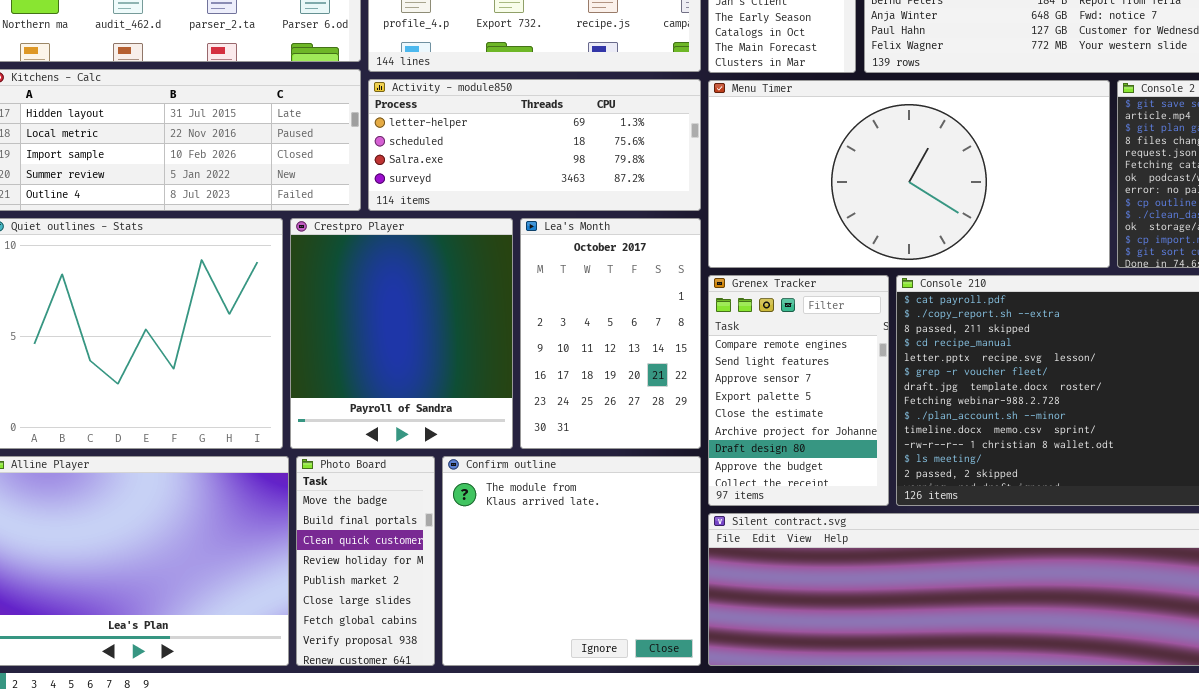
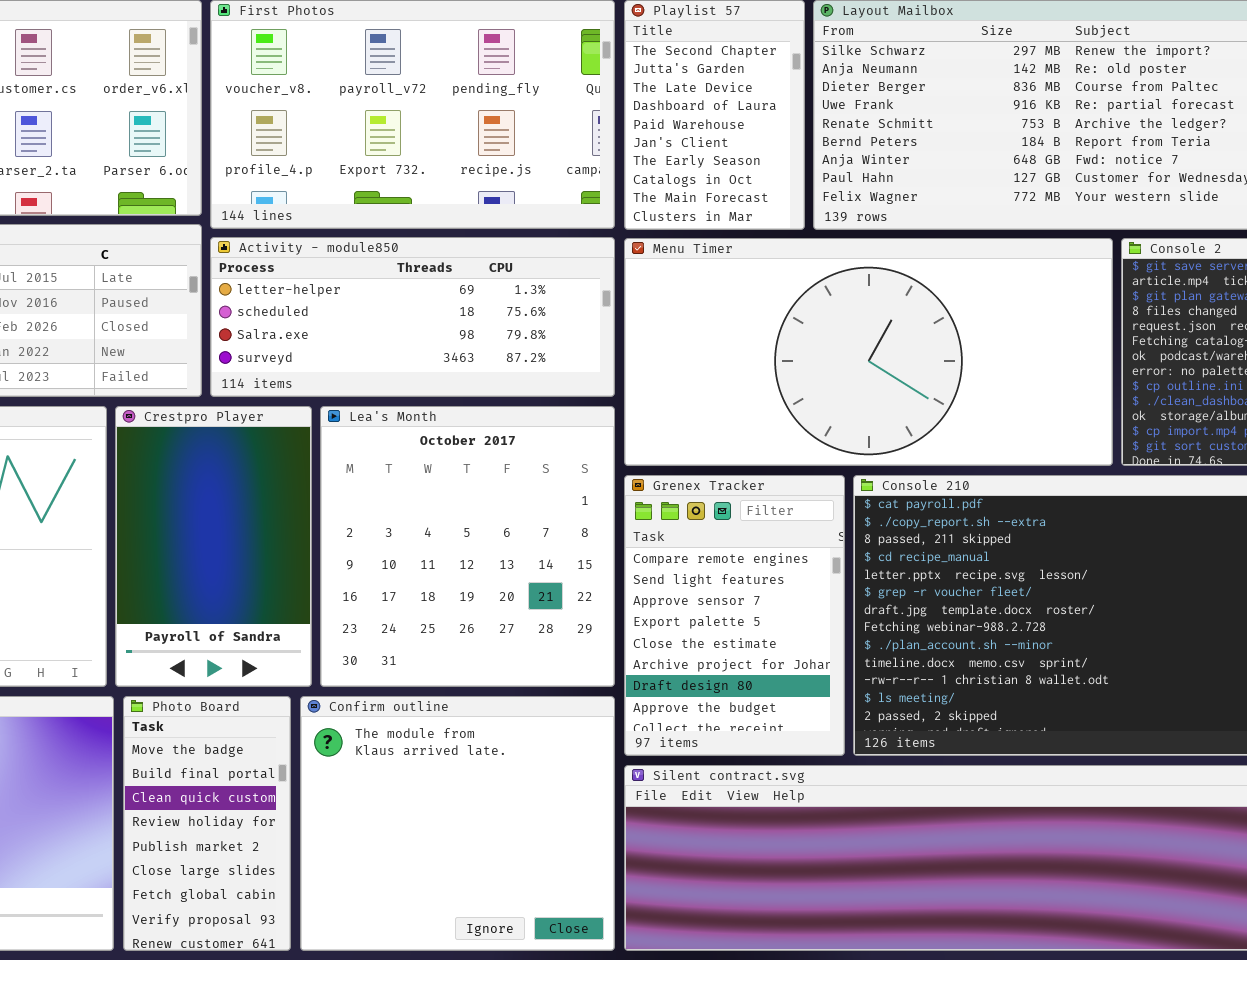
Crestpro Player: [290,218,513,449] -> [115,406,312,687], resized
Lea's Month: [520,218,701,449] -> [320,406,615,687], resized

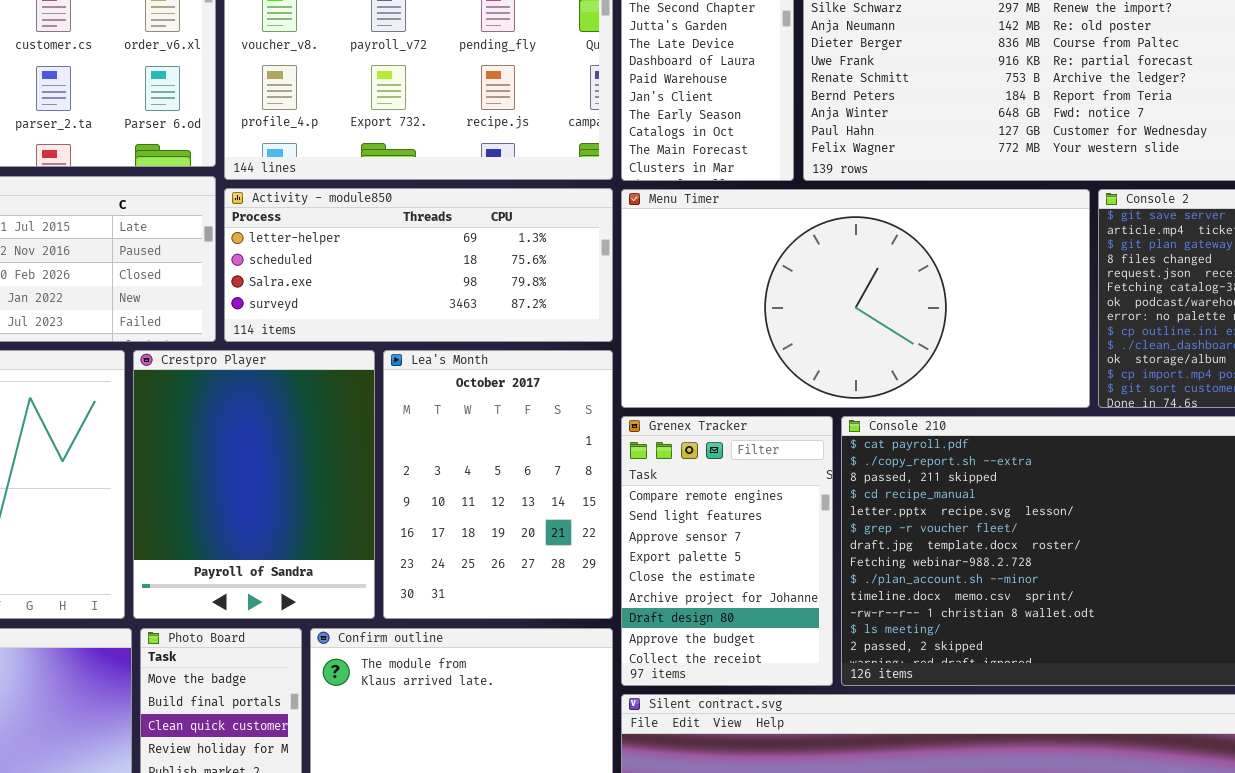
Crestpro Player: [115,406,312,687] -> [133,350,375,619], resized
Lea's Month: [320,406,615,687] -> [383,350,613,619], resized

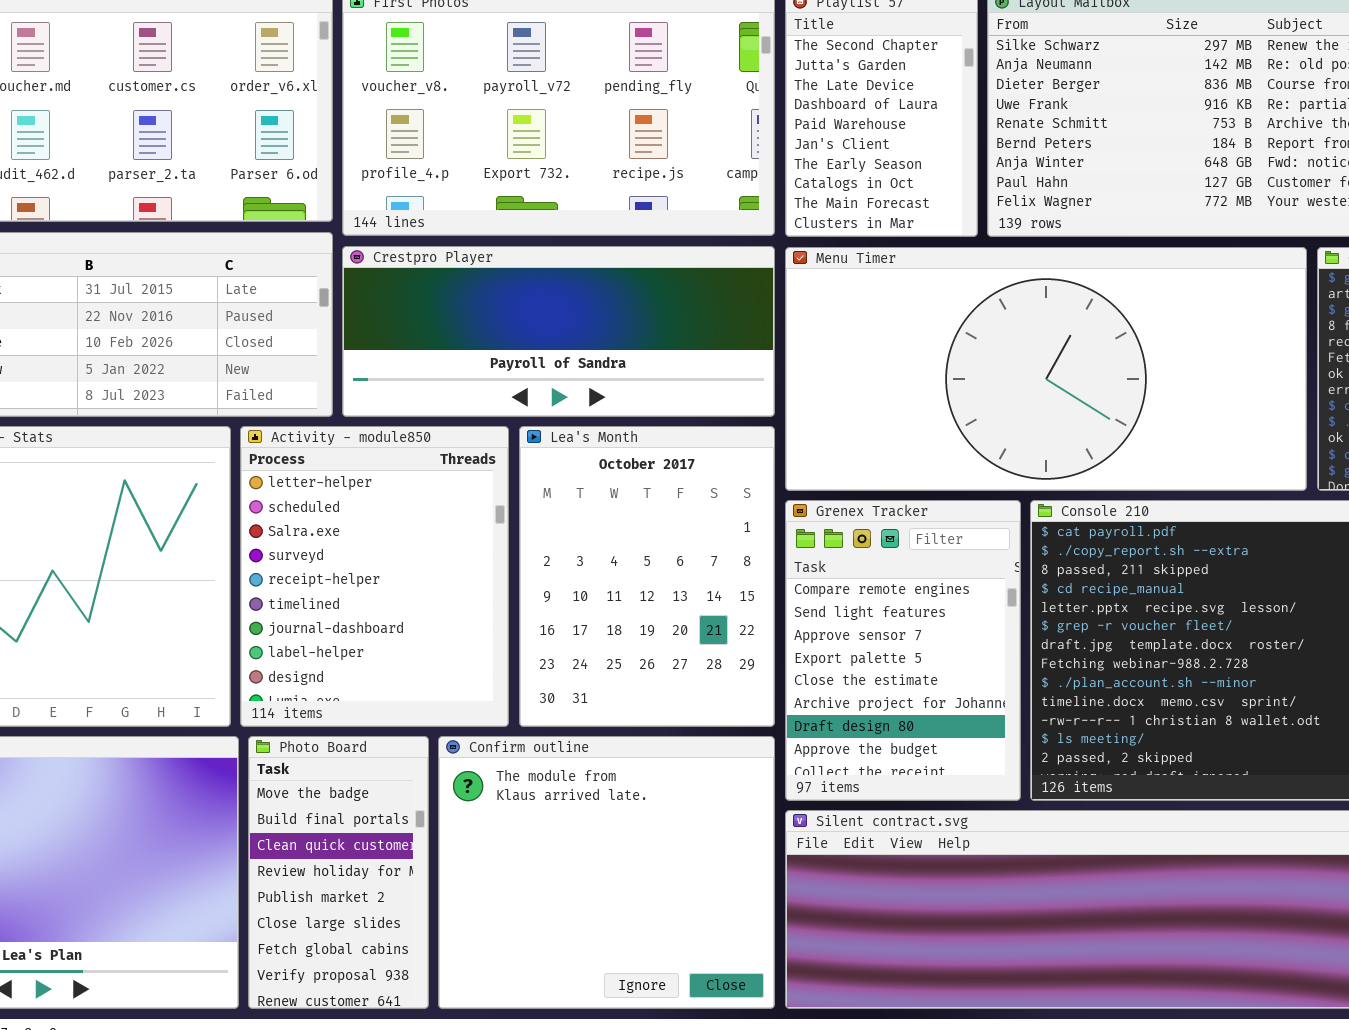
Activity - module850: [224,188,613,342] -> [240,426,509,727], moved, resized
Crestpro Player: [133,350,375,619] -> [342,246,775,417], moved, resized

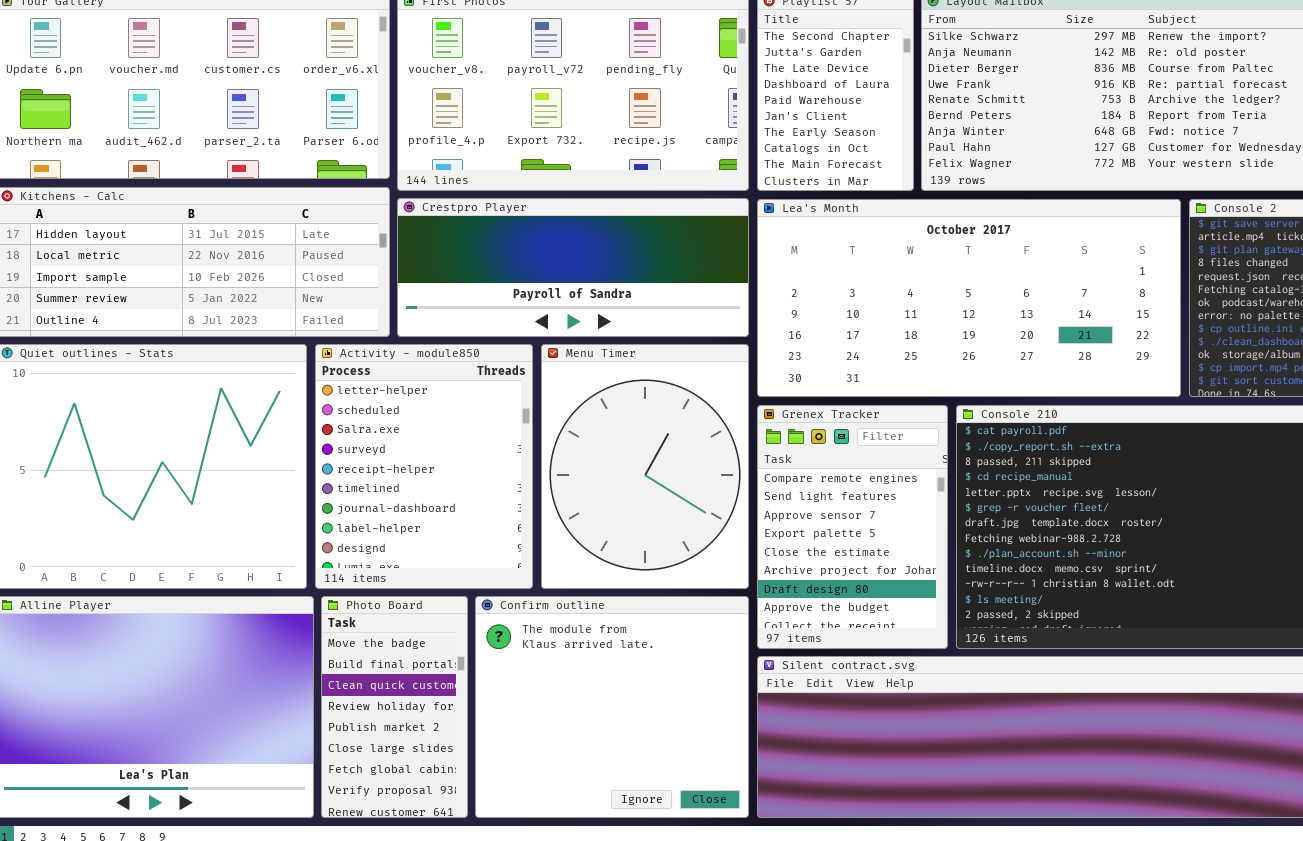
Menu Timer: [785,247,1307,491] -> [541,344,749,589], moved, resized
Lea's Month: [519,426,775,727] -> [757,199,1181,397], moved, resized

